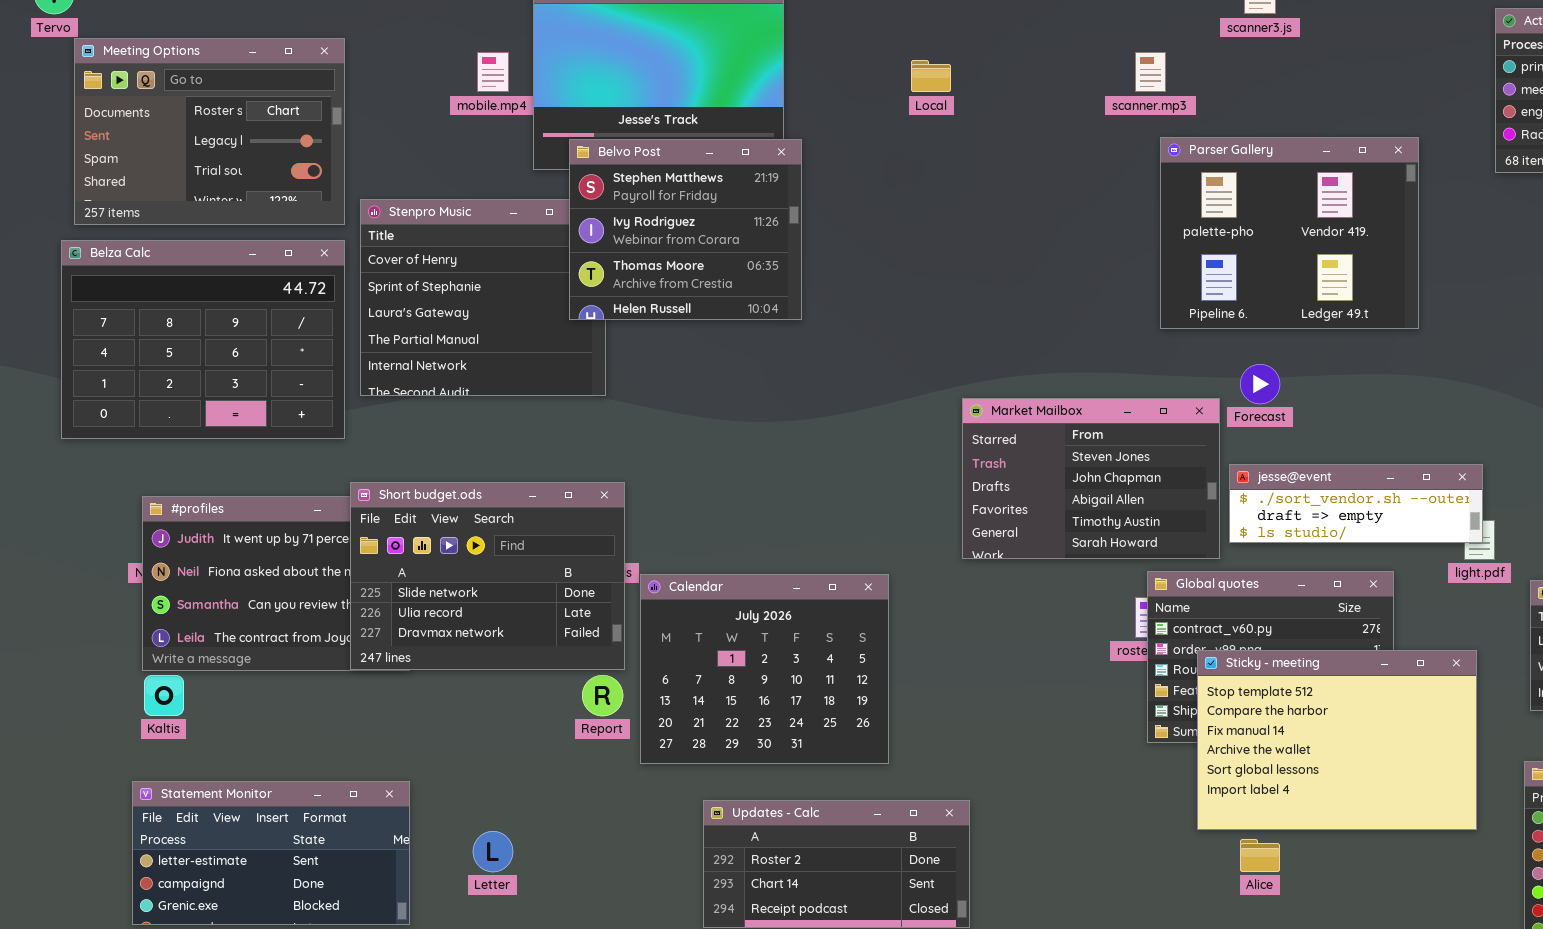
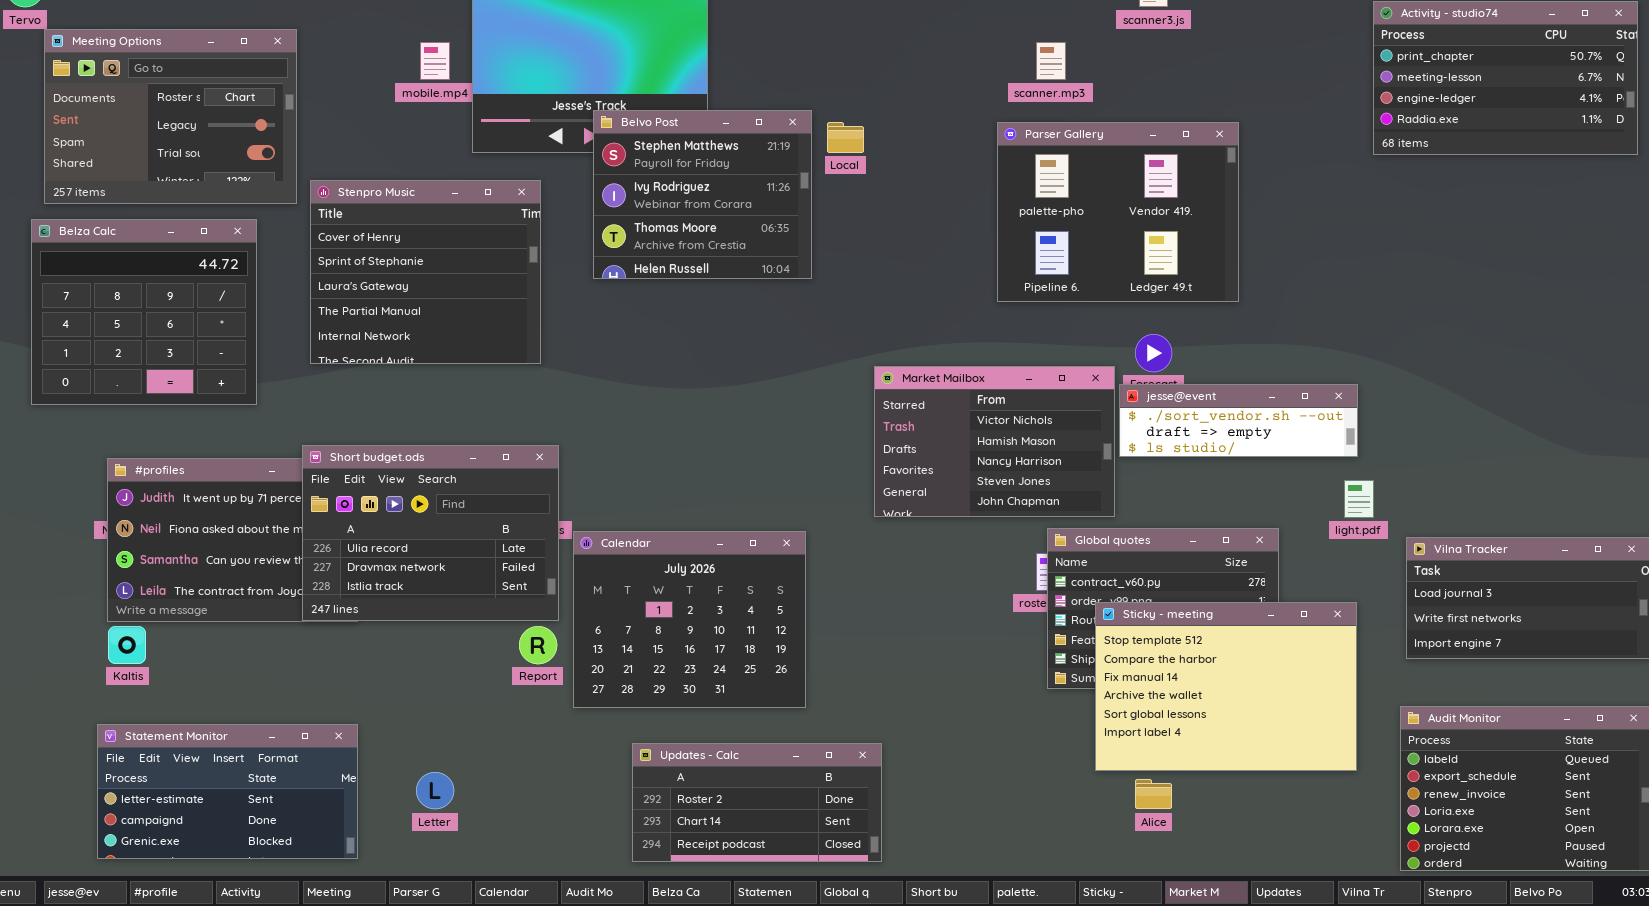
Local: [911,60,951,92] -> [827,122,864,153], moved
Parser Gallery: [1160,137,1419,329] -> [997,122,1239,302], moved
Belvo Post: [569,139,802,320] -> [593,110,812,279], moved
Belza Calc: [61,240,345,439] -> [31,219,257,405], resized
Market Mailbox: [962,398,1220,559] -> [874,366,1115,517], scrolled up 3 rows
jesse@event: [1229,464,1483,543] -> [1119,384,1358,457], moved
Short budget.ods: [350,482,625,670] -> [302,445,559,621], scrolled down 1 row

